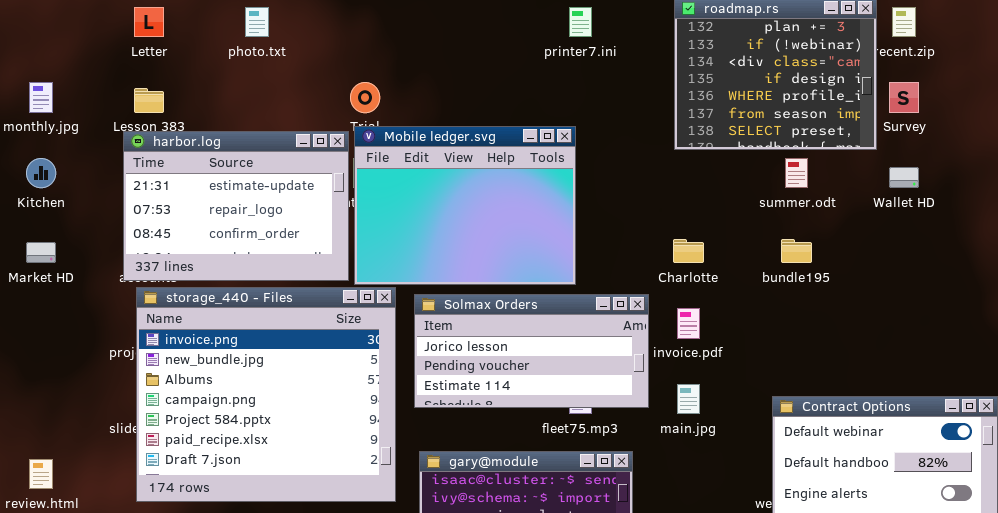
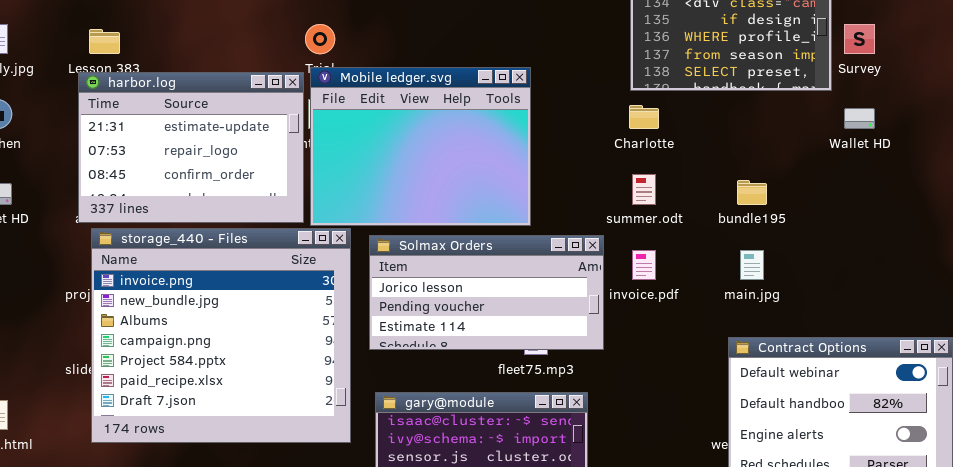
summer.odt: [785,158,808,188] -> [632,174,656,205], moved
Charlotte: [673,239,704,263] -> [629,105,659,129], moved
main.jpg: [677,384,700,414] -> [740,250,764,280], moved

